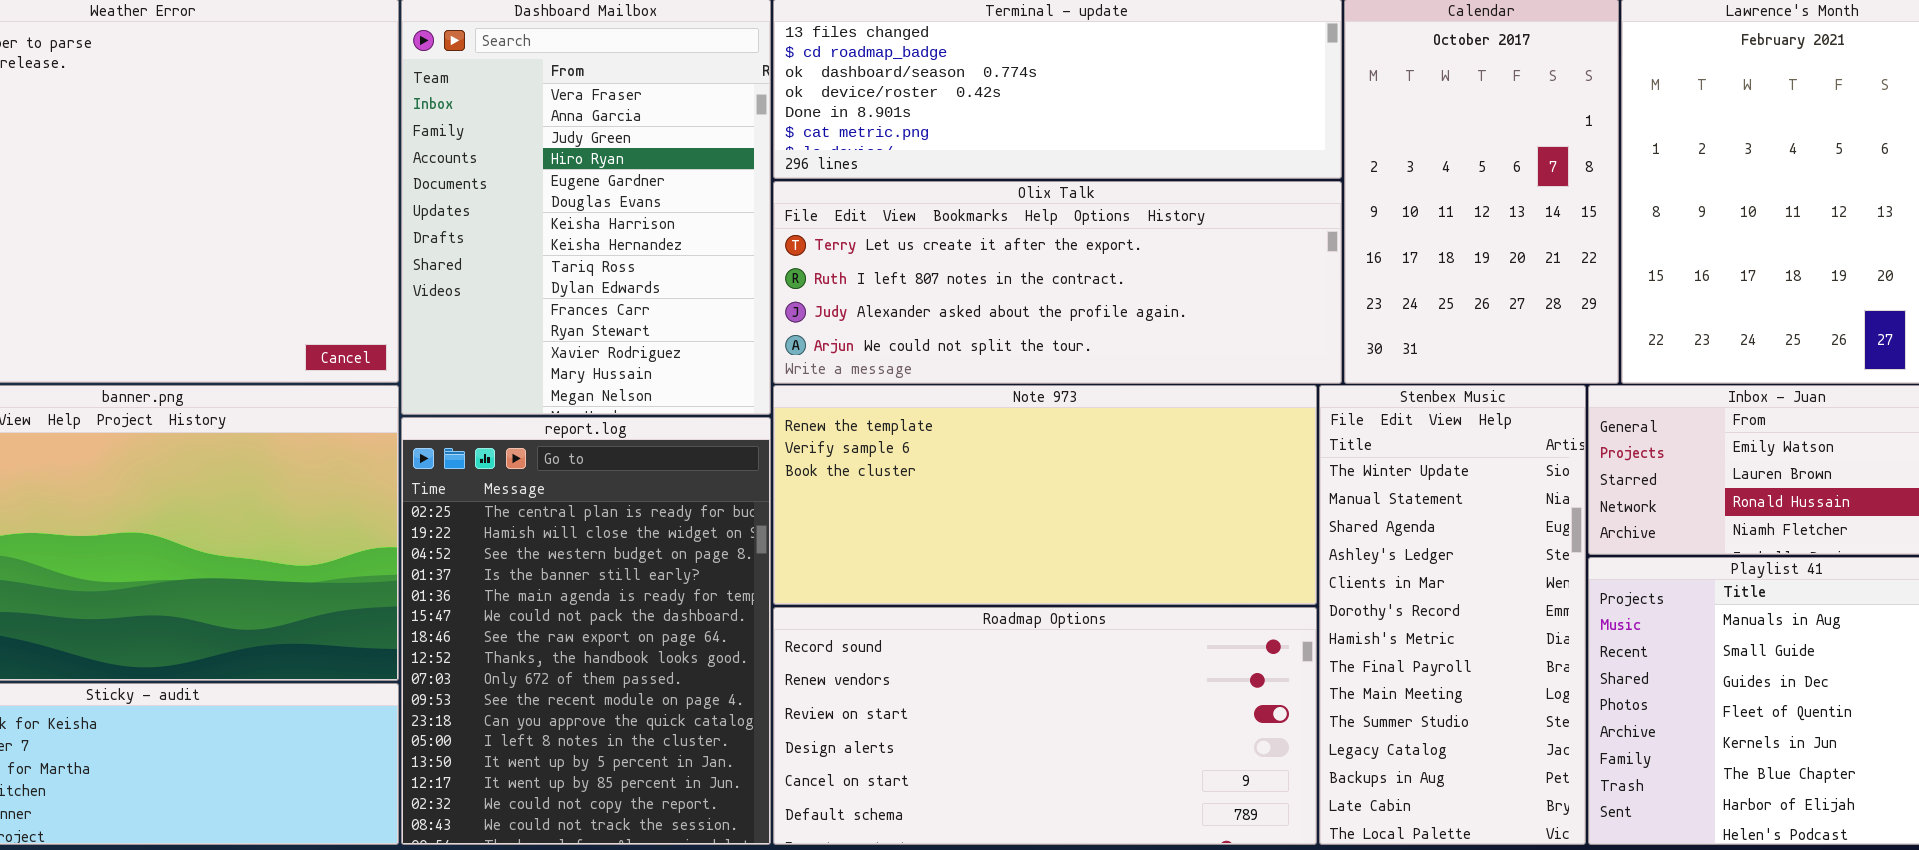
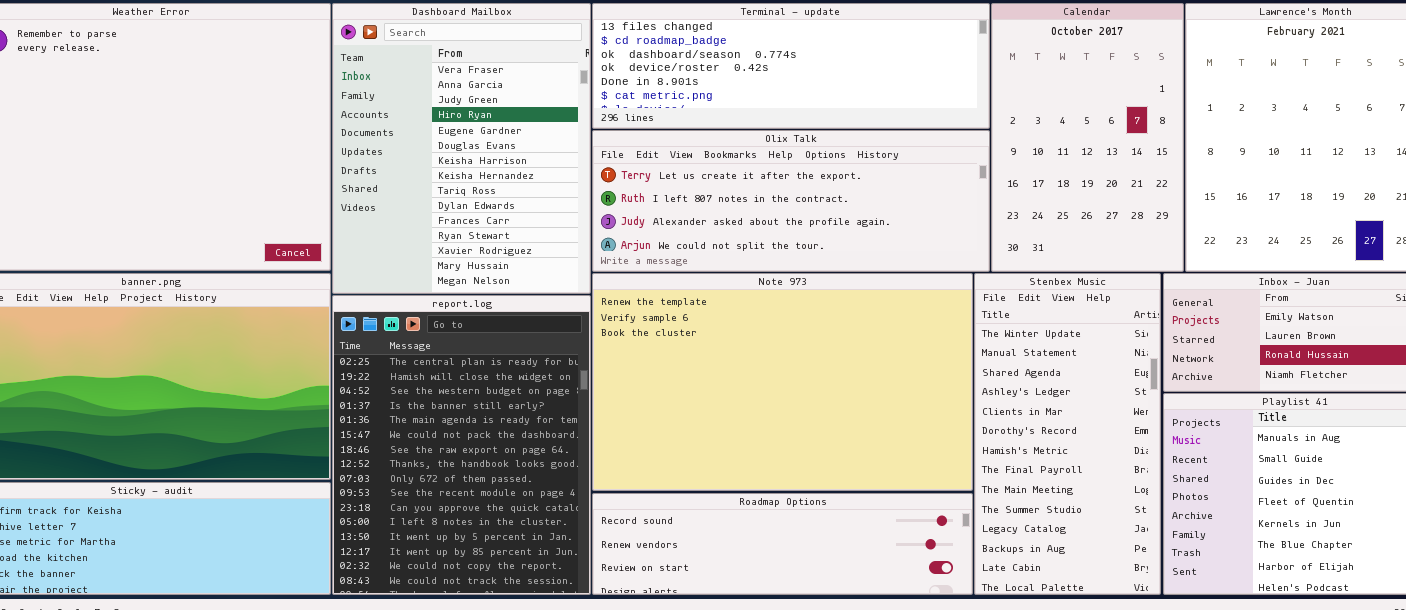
Note 973: [773,385,1317,605] -> [592,273,973,491], resized
Roadmap Options: [773,607,1317,845] -> [592,493,973,595], resized

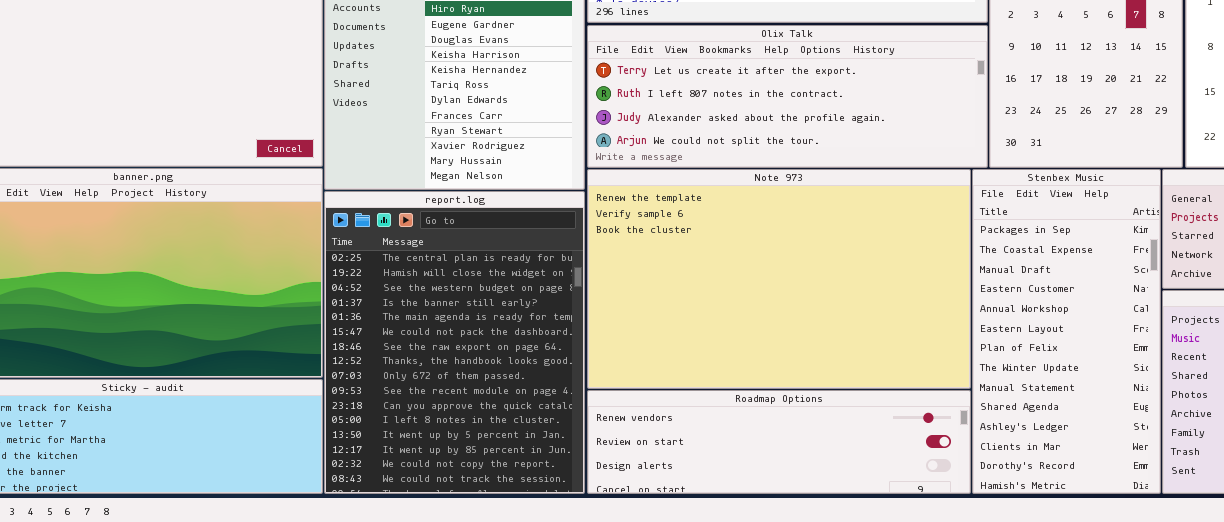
Stenbex Music: [974,273,1161,595] -> [972,169,1161,494], scrolled up 7 rows
Roadmap Options: [592,493,973,595] -> [587,390,971,494], scrolled down 1 row

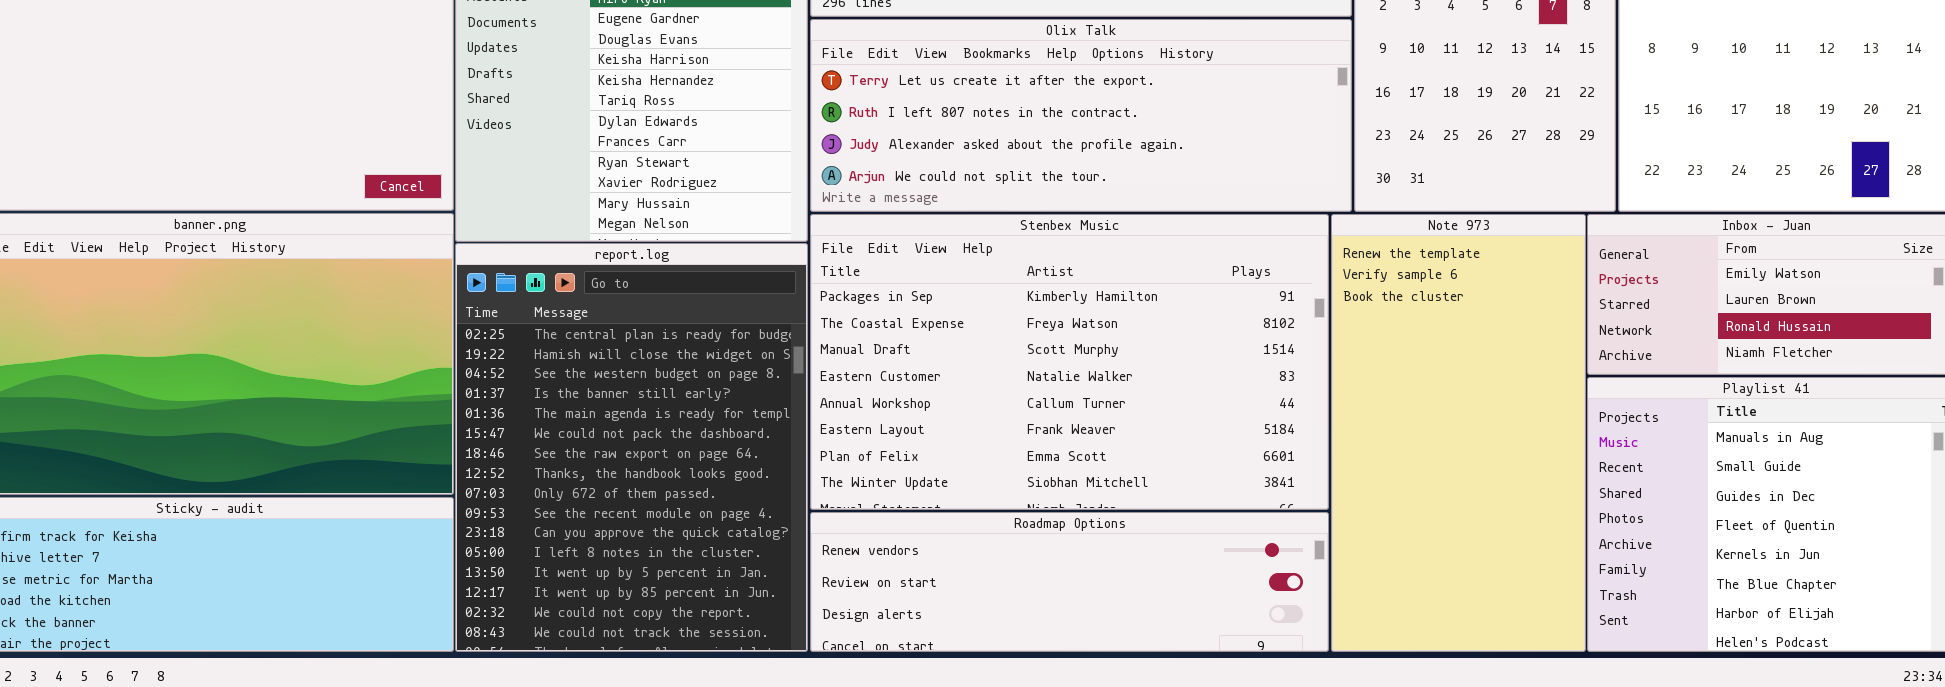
Note 973: [587,169,971,389] -> [1331,214,1586,652], moved, resized
Stenbex Music: [972,169,1161,494] -> [810,214,1329,510], moved, resized

